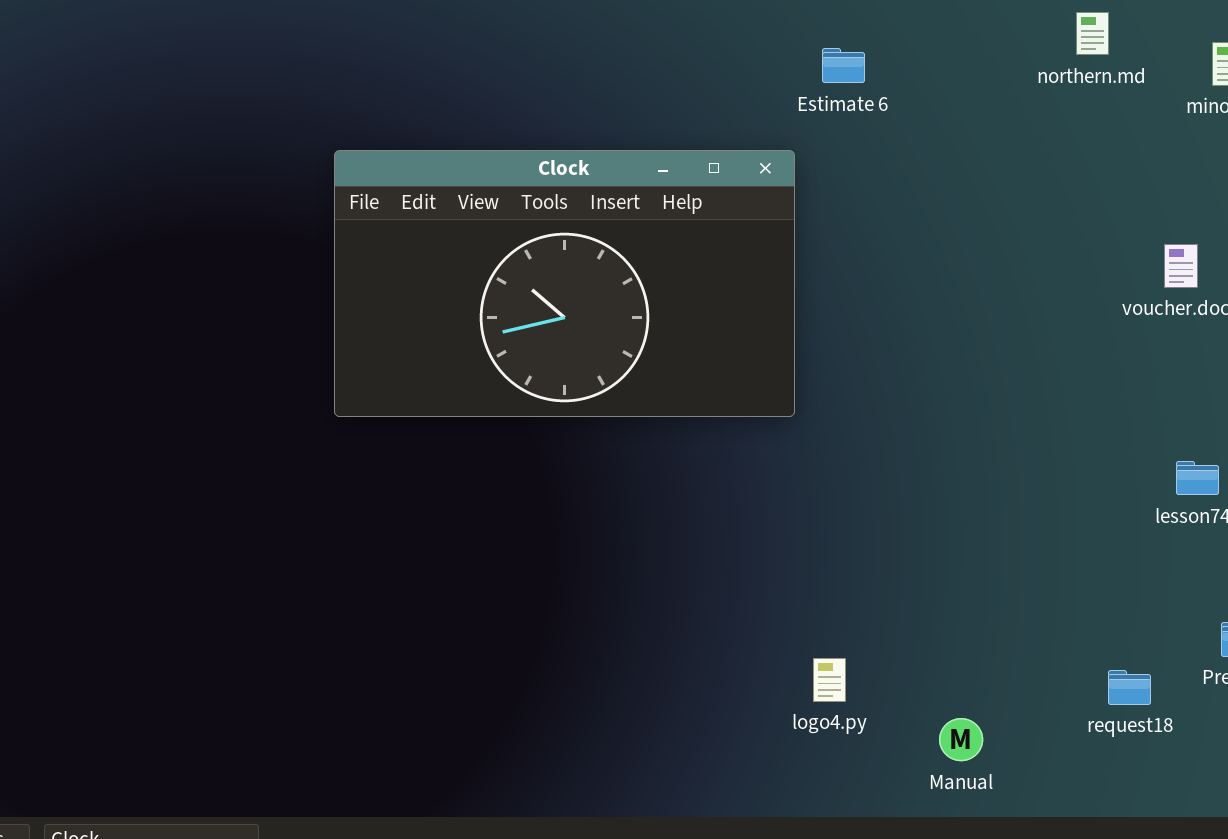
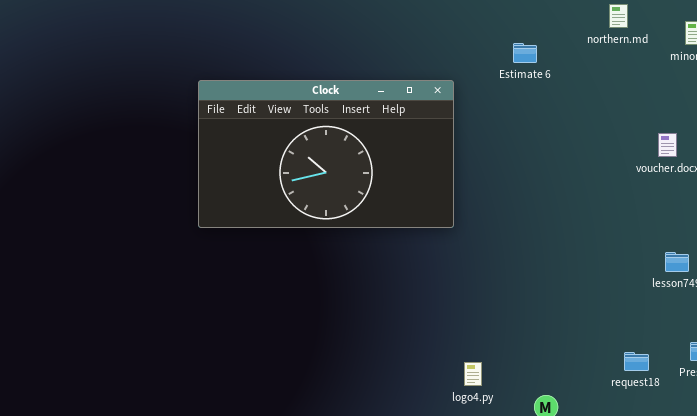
Estimate 6: [822,48,865,83] -> [513,43,537,63], moved
request18: [1108,670,1151,705] -> [624,352,649,371], moved

